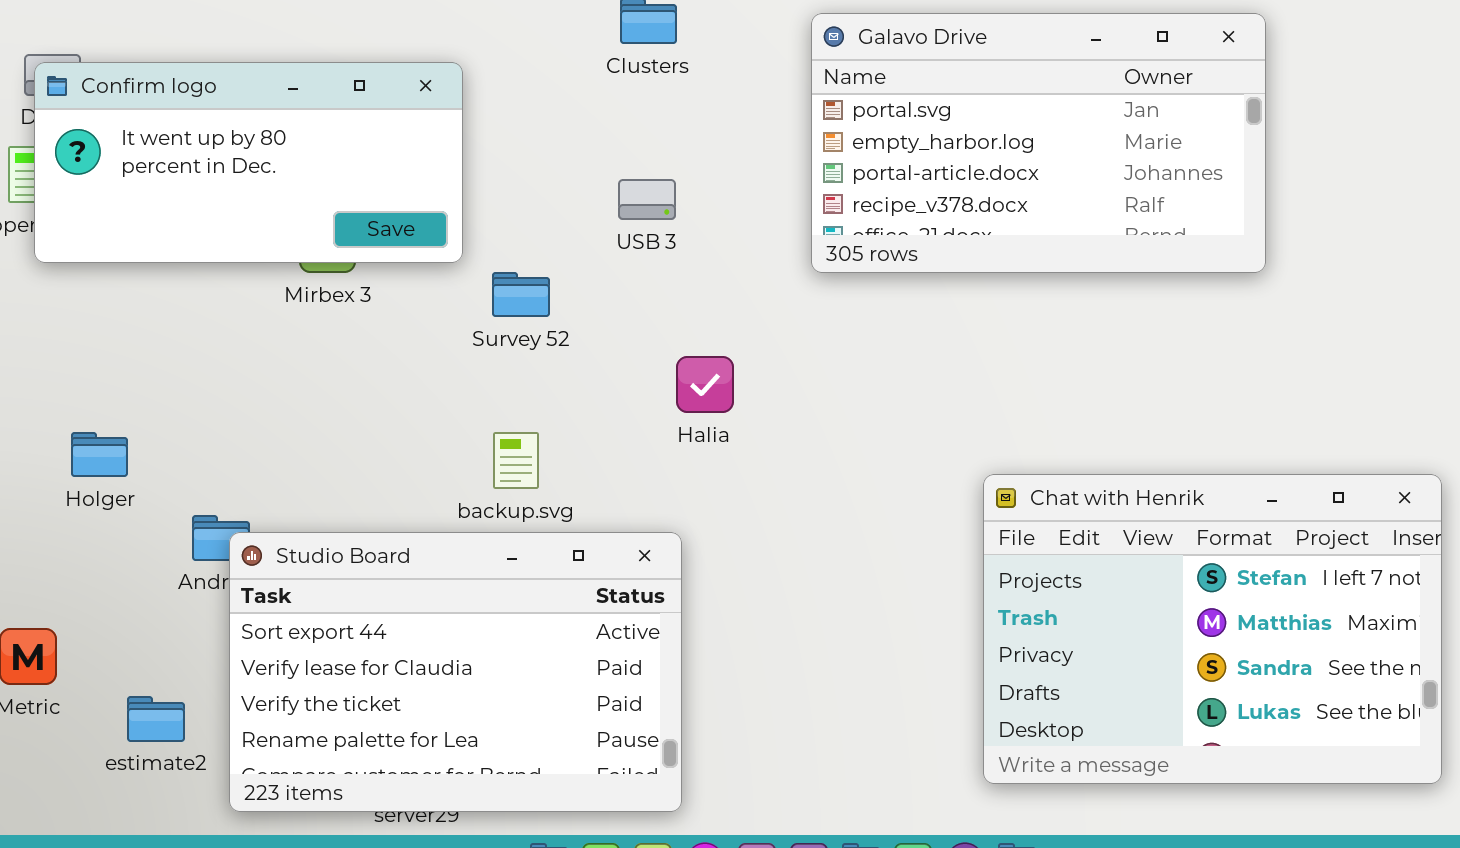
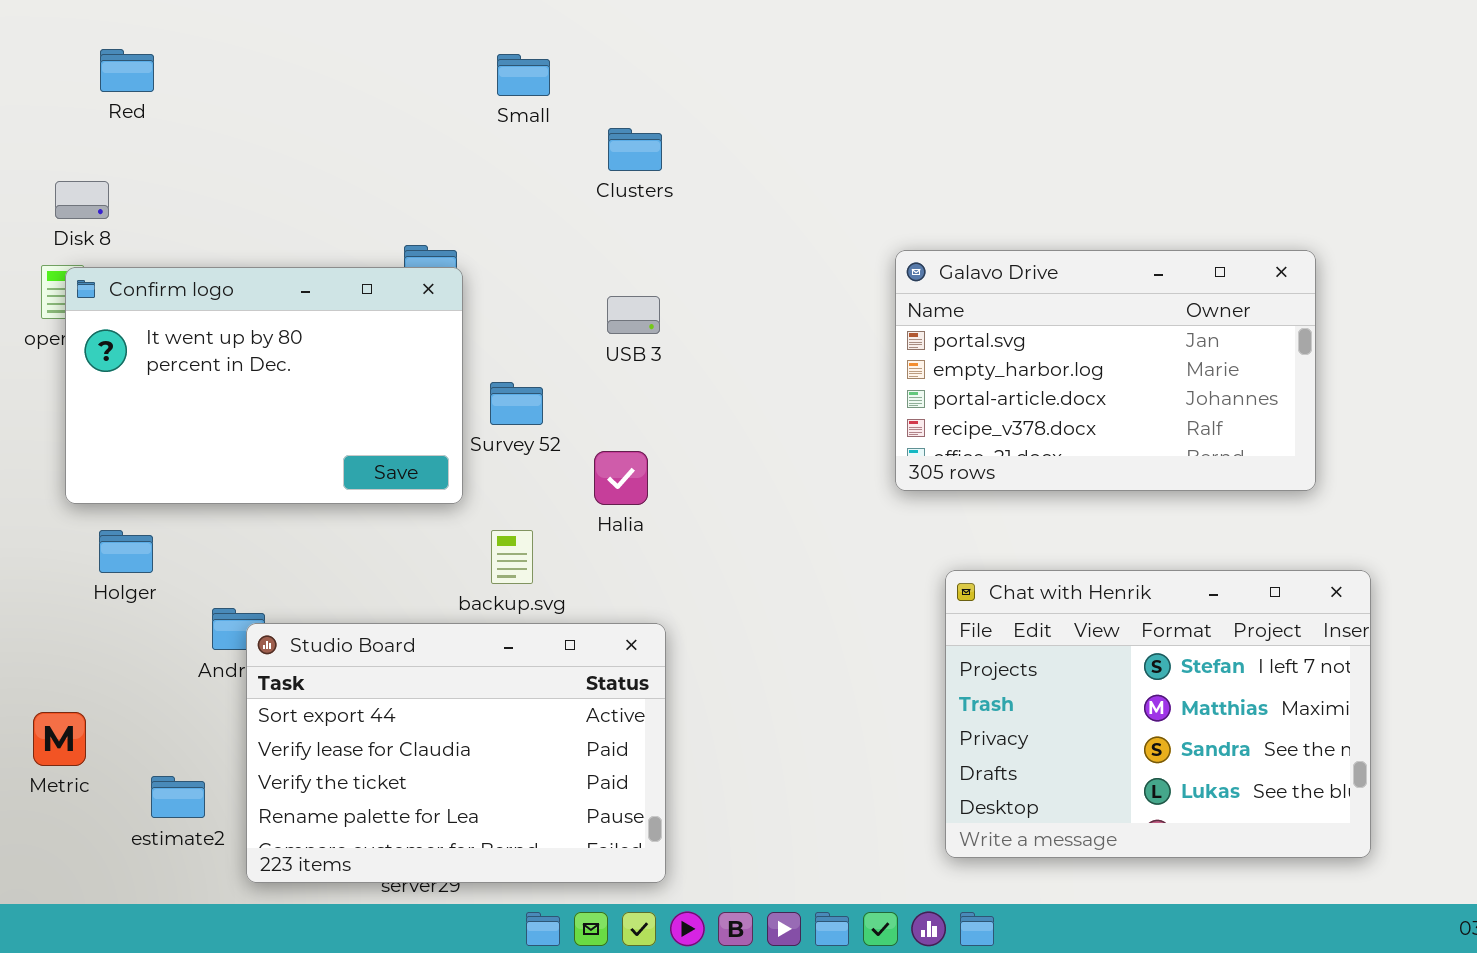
Galavo Drive: [811,13,1266,273] -> [895,250,1316,491], moved
Confirm logo: [34,62,463,263] -> [65,267,463,504], moved, resized
Halia: [676,356,734,413] -> [594,451,648,505], moved

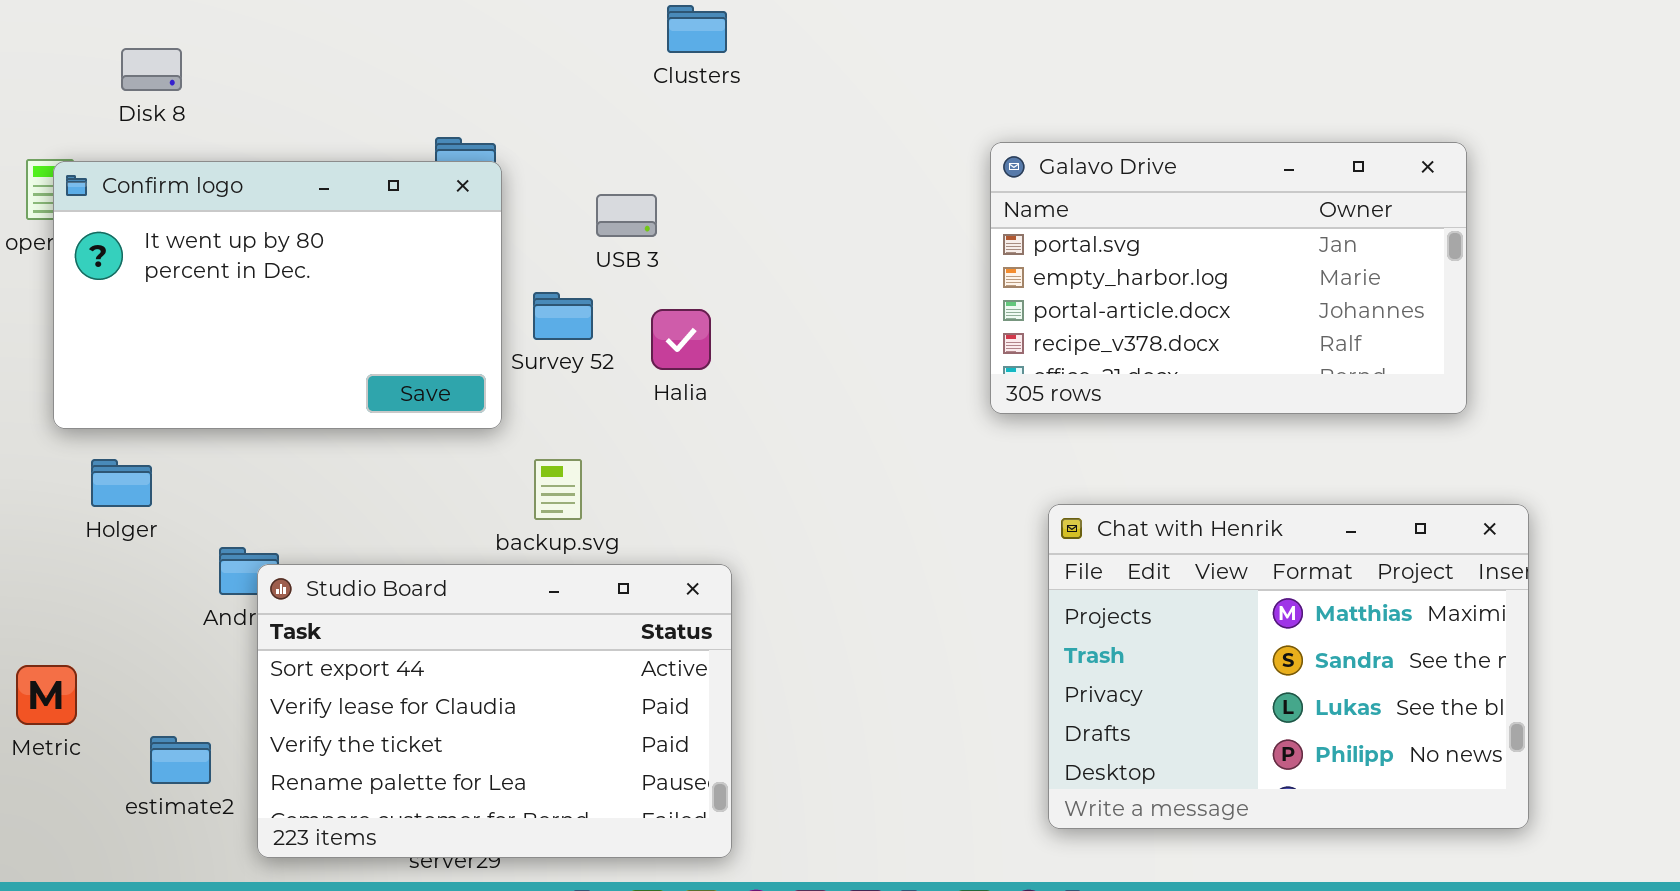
Disk 8: [55,181,109,219] -> [121,48,182,91], moved
USB 3: [607,296,660,334] -> [596,194,657,237], moved
Halia: [594,451,648,505] -> [651,309,711,370], moved
Chat with Henrik: [945,570,1371,858] -> [1048,504,1529,829], scrolled down 1 row

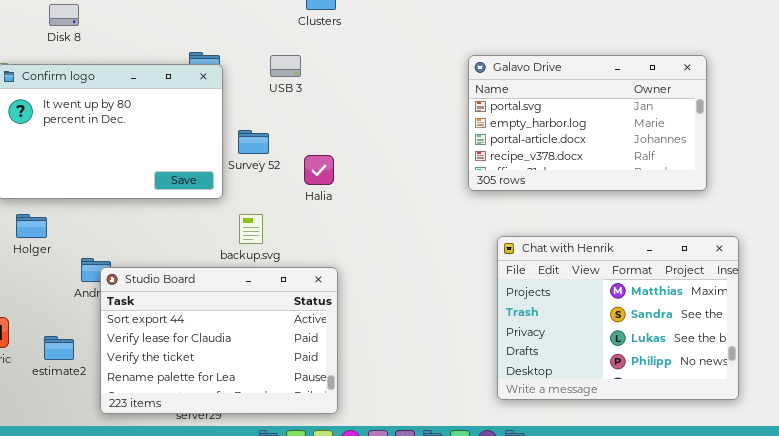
Disk 8: [121,48,182,91] -> [49,4,79,26], moved
USB 3: [596,194,657,237] -> [270,55,301,77], moved
Halia: [651,309,711,370] -> [304,155,334,185], moved
estimate2: [150,736,211,784] -> [44,336,74,360], moved

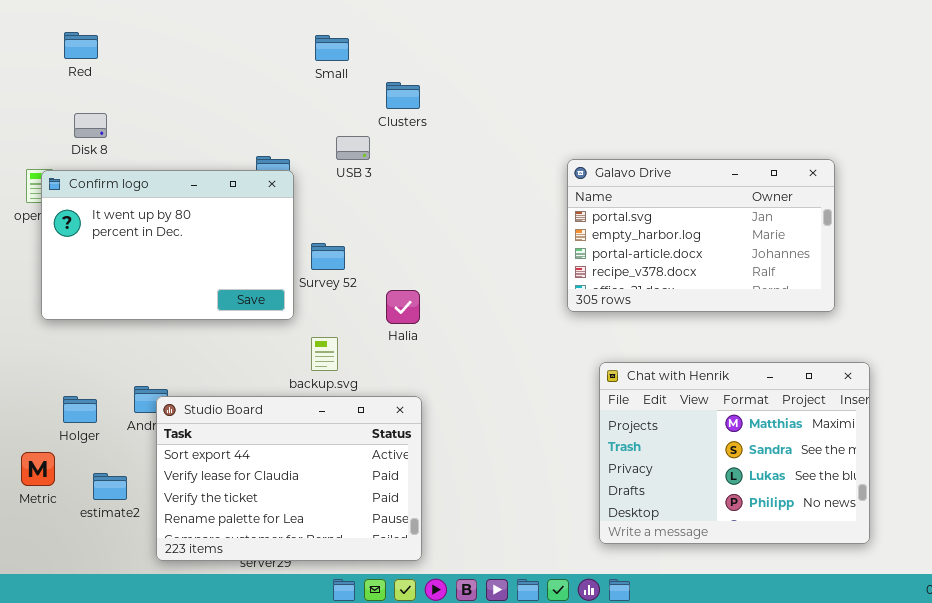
Disk 8: [49,4,79,26] -> [74,113,107,138], moved
USB 3: [270,55,301,77] -> [336,136,370,160], moved
Halia: [304,155,334,185] -> [386,290,420,324], moved
Holger: [16,214,47,238] -> [63,396,97,423], moved

